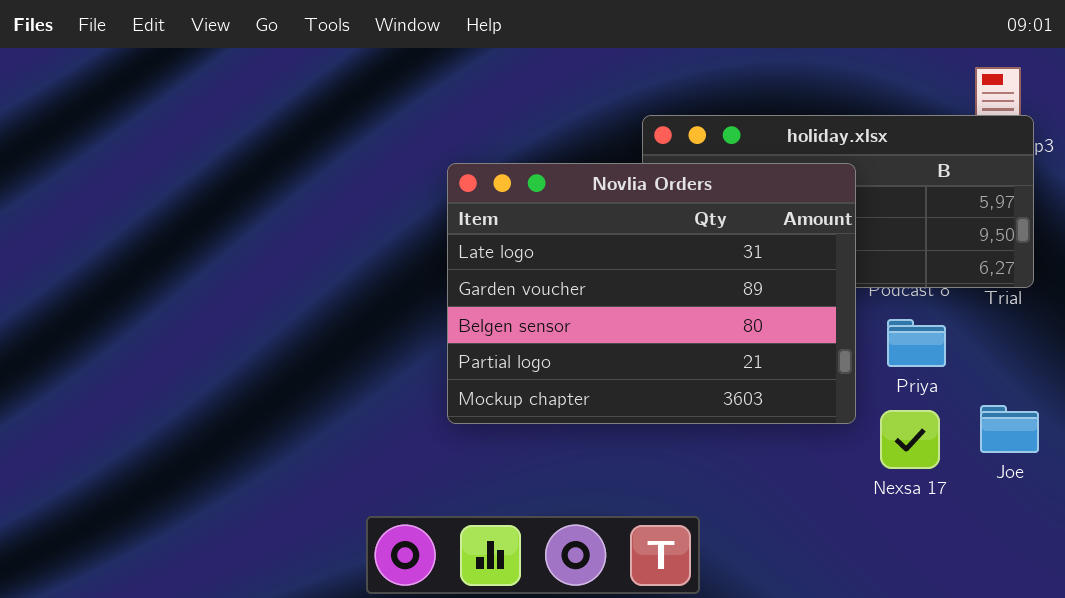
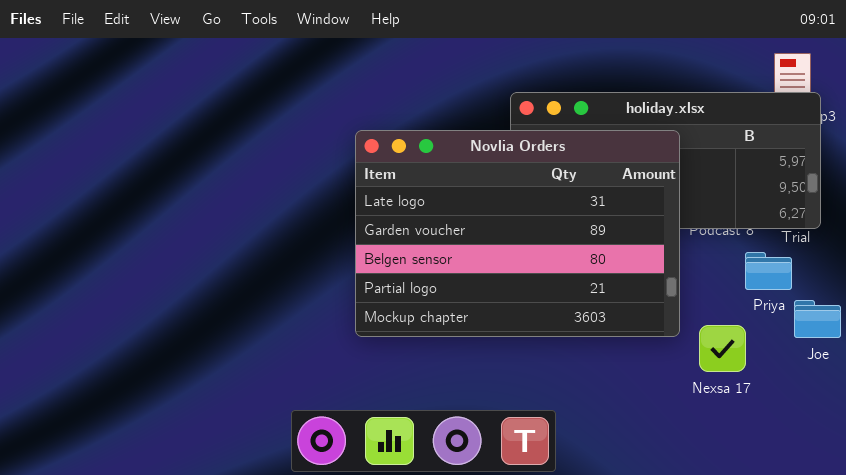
Priya: [887,319,946,367] -> [745,252,792,290], moved
Joe: [980,405,1039,453] -> [794,300,841,338], moved

